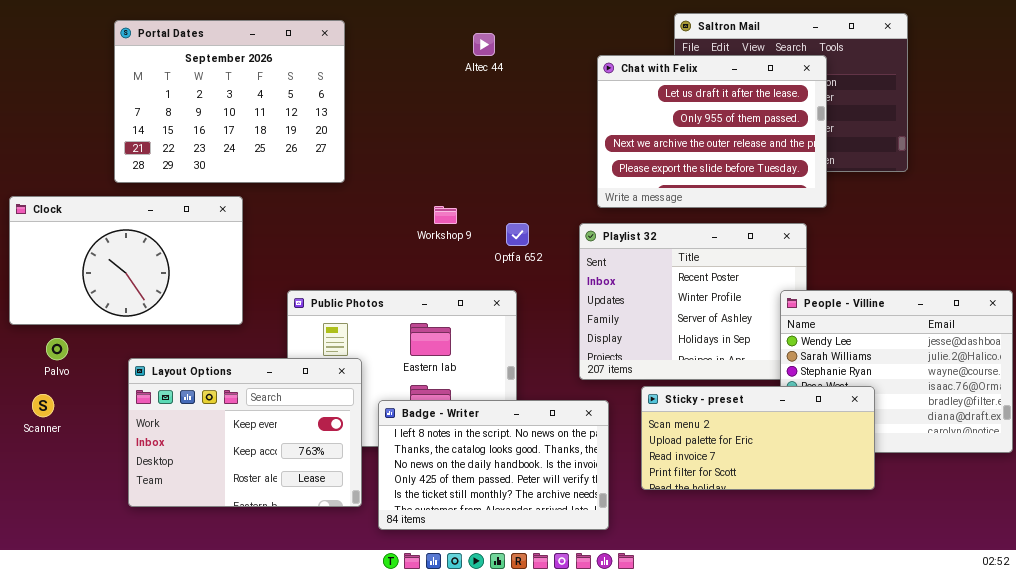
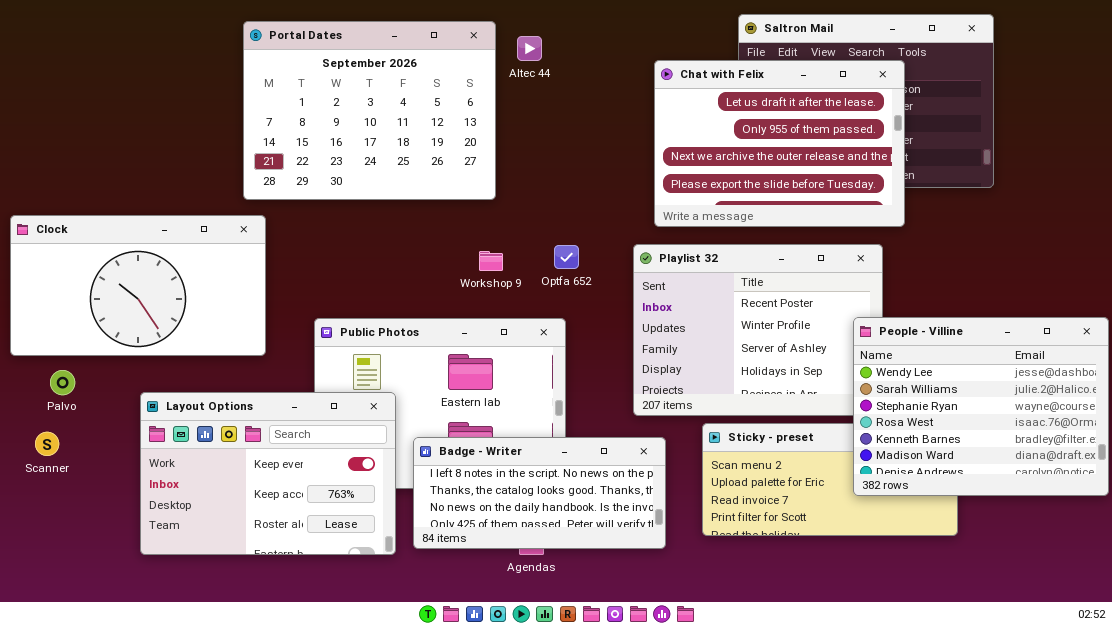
Portal Dates: [114,20,345,183] -> [243,21,496,200], moved
Workshop 9: [434,206,457,224] -> [479,251,503,271], moved
People - Villine: [780,290,1013,453] -> [853,317,1109,496], raised
Badge - Writer: [378,400,609,530] -> [413,437,666,549], resized

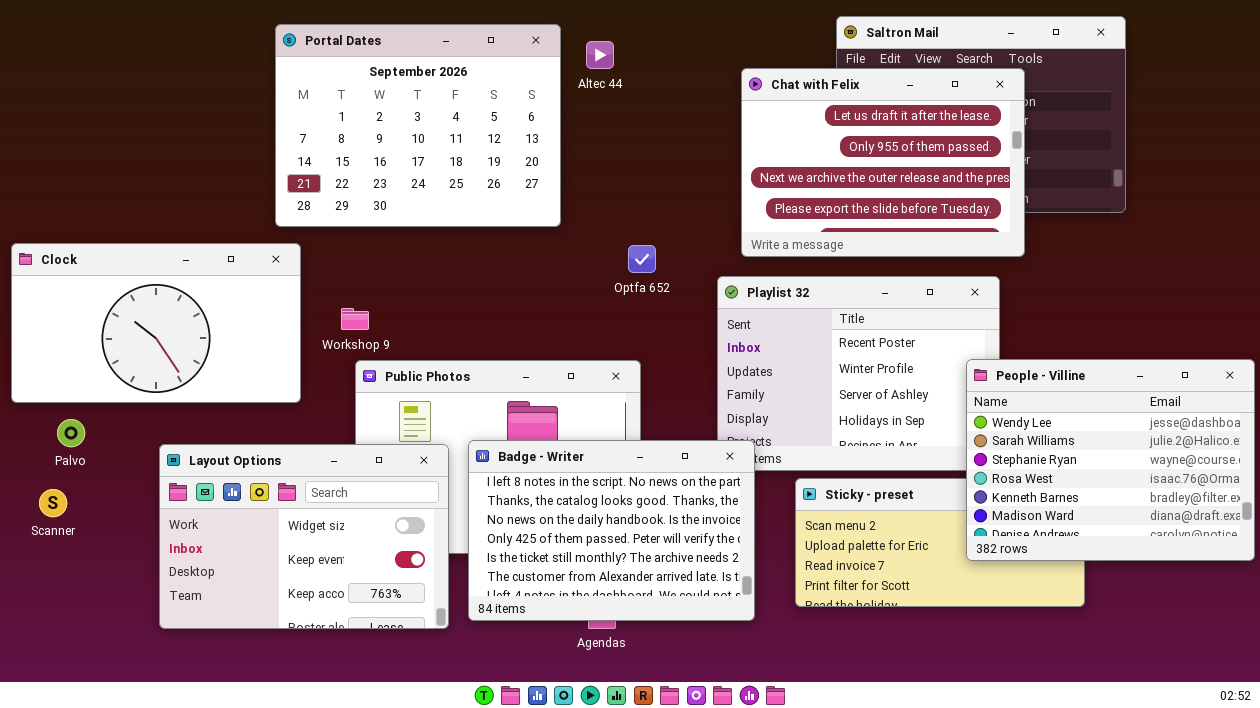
Optfa 652: [554,245,579,269] -> [628,245,656,273], moved
Workshop 9: [479,251,503,271] -> [341,308,369,330], moved
Layout Options: [140,392,396,555] -> [159,444,449,629], scrolled up 1 row
Badge - Writer: [413,437,666,549] -> [468,440,755,621], resized

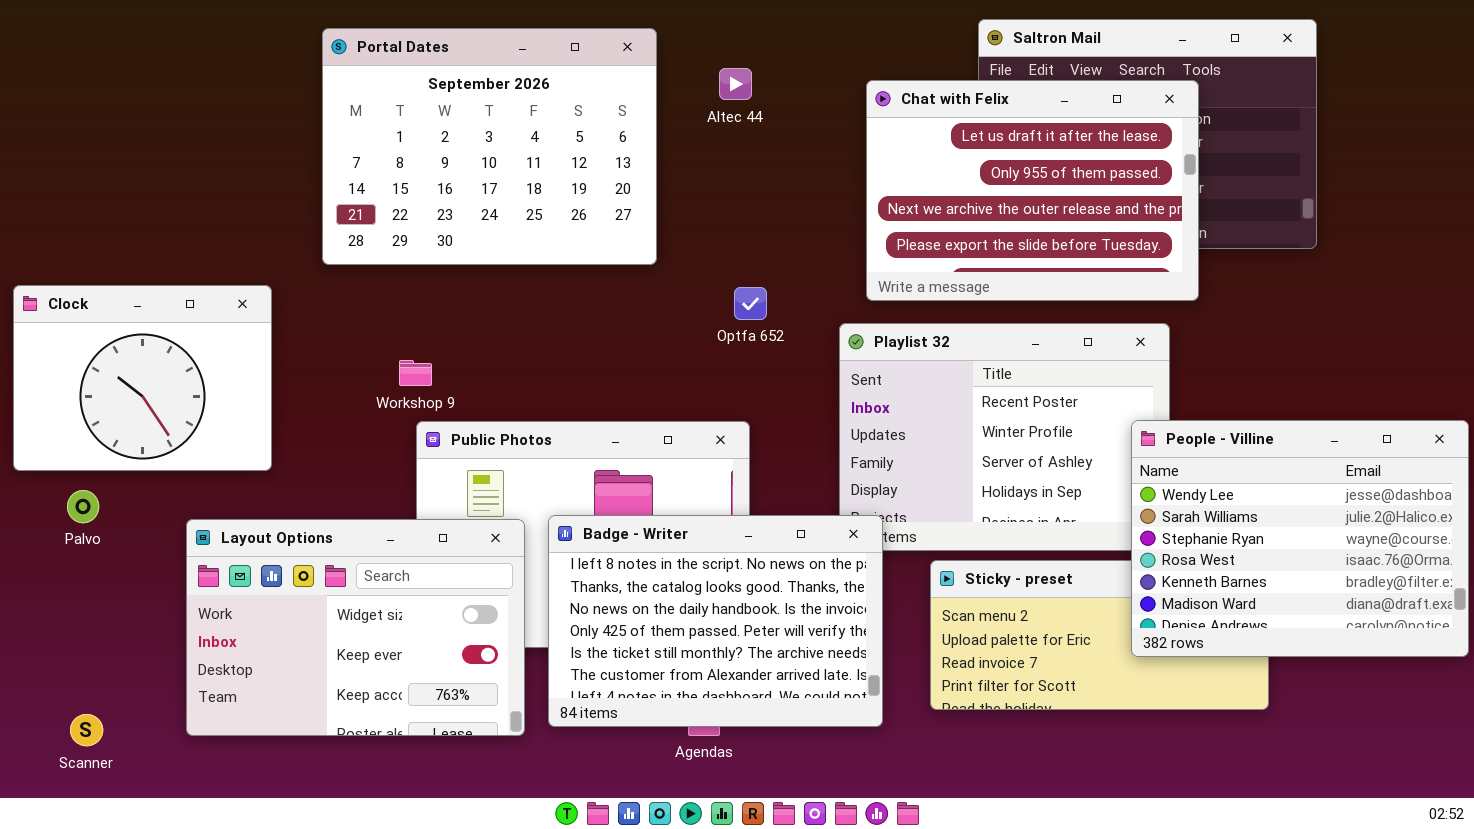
Altec 44: [586,41,614,69] -> [719,68,752,100], moved
Clock: [11,243,301,403] -> [13,285,272,471], resized
Scanner: [39,489,67,517] -> [70,714,103,746], moved

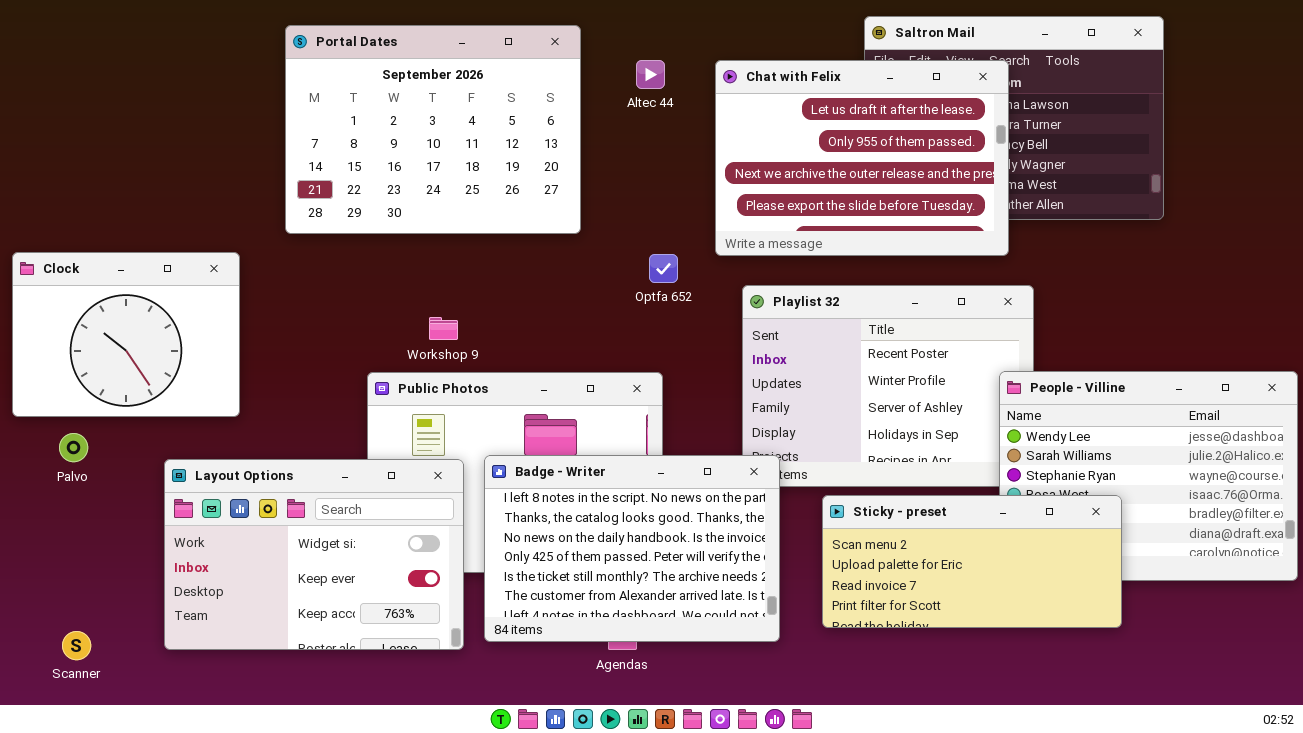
Chat with Felix: [866,80,1199,301] -> [715,60,1009,256], moved
Workshop 9: [399,360,432,386] -> [429,317,458,340], moved
Sticky - preset: [930,560,1269,710] -> [822,495,1122,628], raised

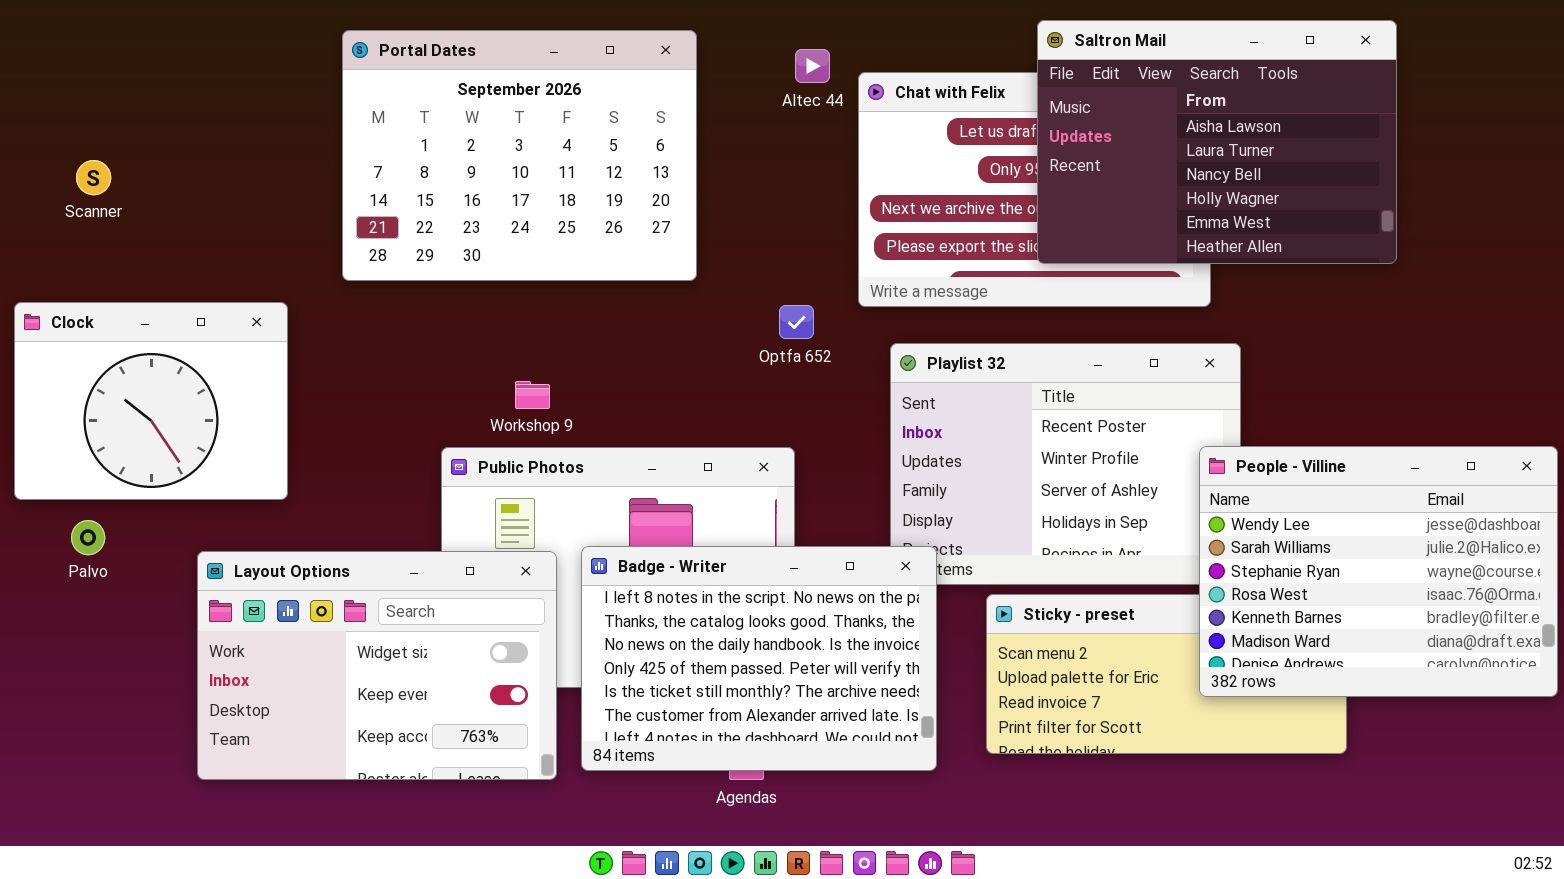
Saltron Mail: [864,16,1164,220] -> [1037,20,1397,264], raised
Altec 44: [636,60,665,89] -> [795,49,830,83], moved
People - Villine: [999,371,1298,581] -> [1199,446,1558,697], raised
Scanner: [62,631,91,660] -> [76,160,111,195], moved

